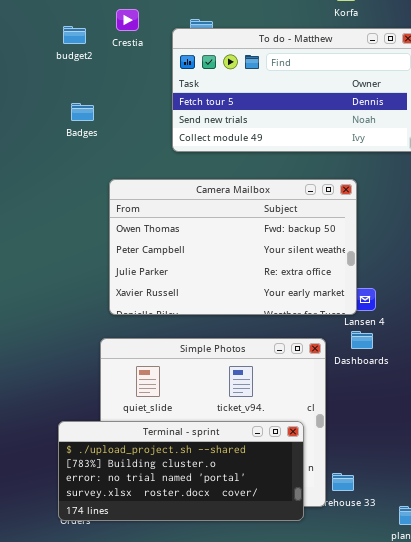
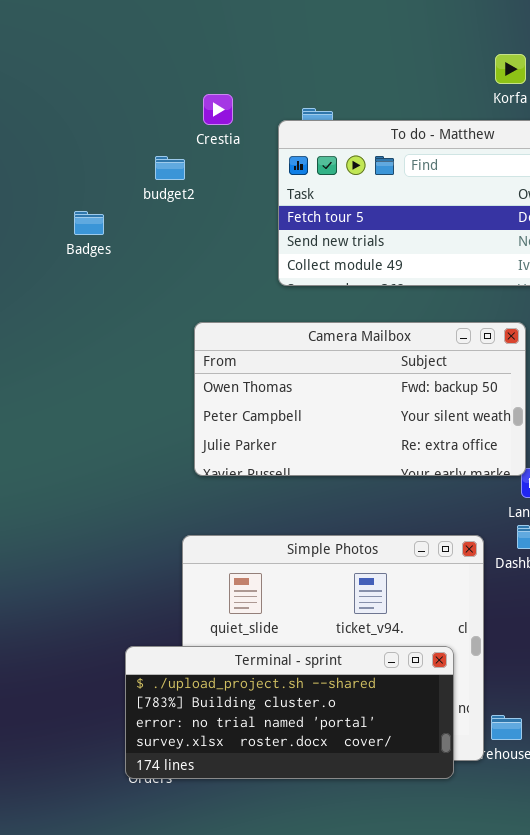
budget2: [63,26,86,44] -> [155,156,185,180], moved
Badges: [71,103,94,121] -> [74,211,104,235], moved
Camera Mailbox: [109,179,357,315] -> [194,322,526,476], resized

